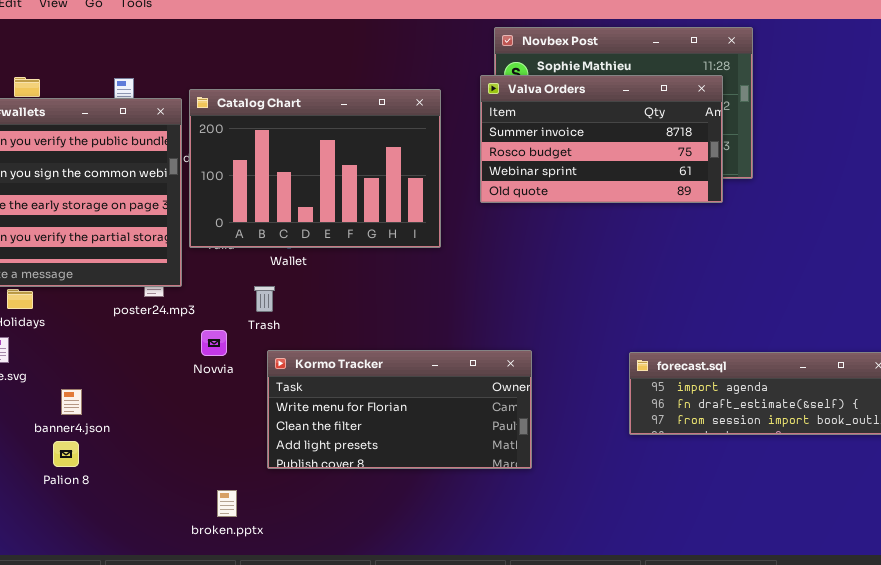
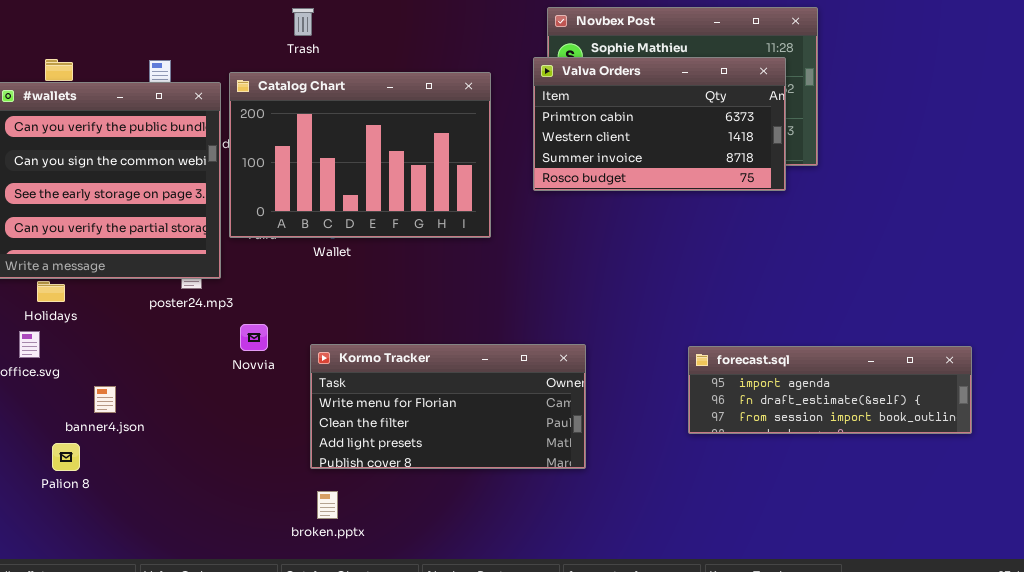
Valva Orders: [480,75,723,203] -> [533,57,786,191], scrolled up 2 rows
Trash: [254,286,275,312] -> [292,8,314,36], moved
Palion 8: [53,441,79,467] -> [52,443,80,471], moved
broken.pptx: [217,490,237,517] -> [317,491,338,519], moved

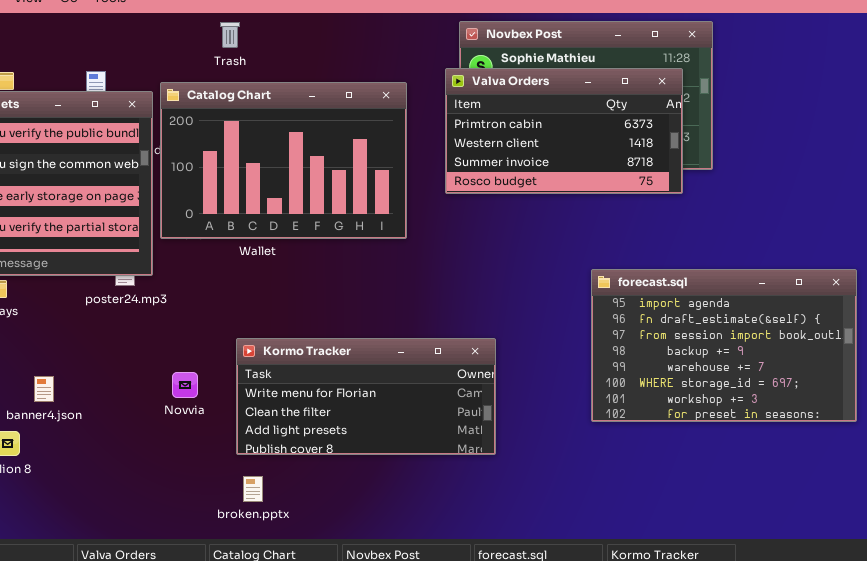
Novvia: [240,324,268,351] -> [172,372,198,398], moved
forecast.sql: [688,346,972,434] -> [591,269,857,422], resized

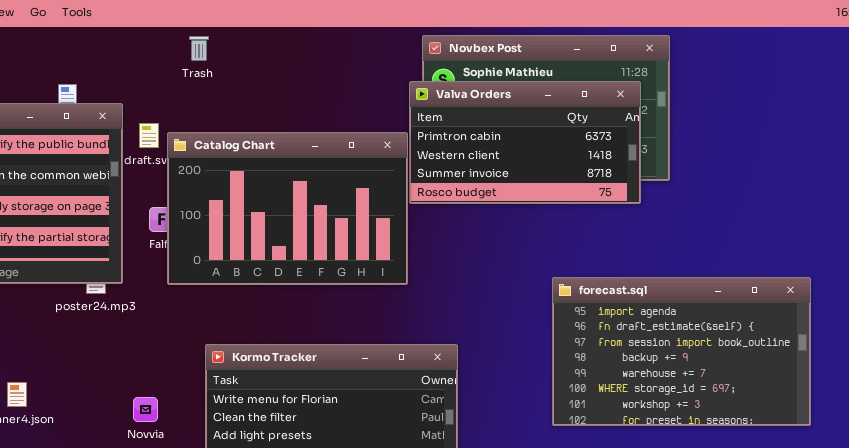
Catalog Chart: [160,82,407,239] -> [167,132,408,285], moved
Novvia: [172,372,198,398] -> [133,397,158,422], moved

